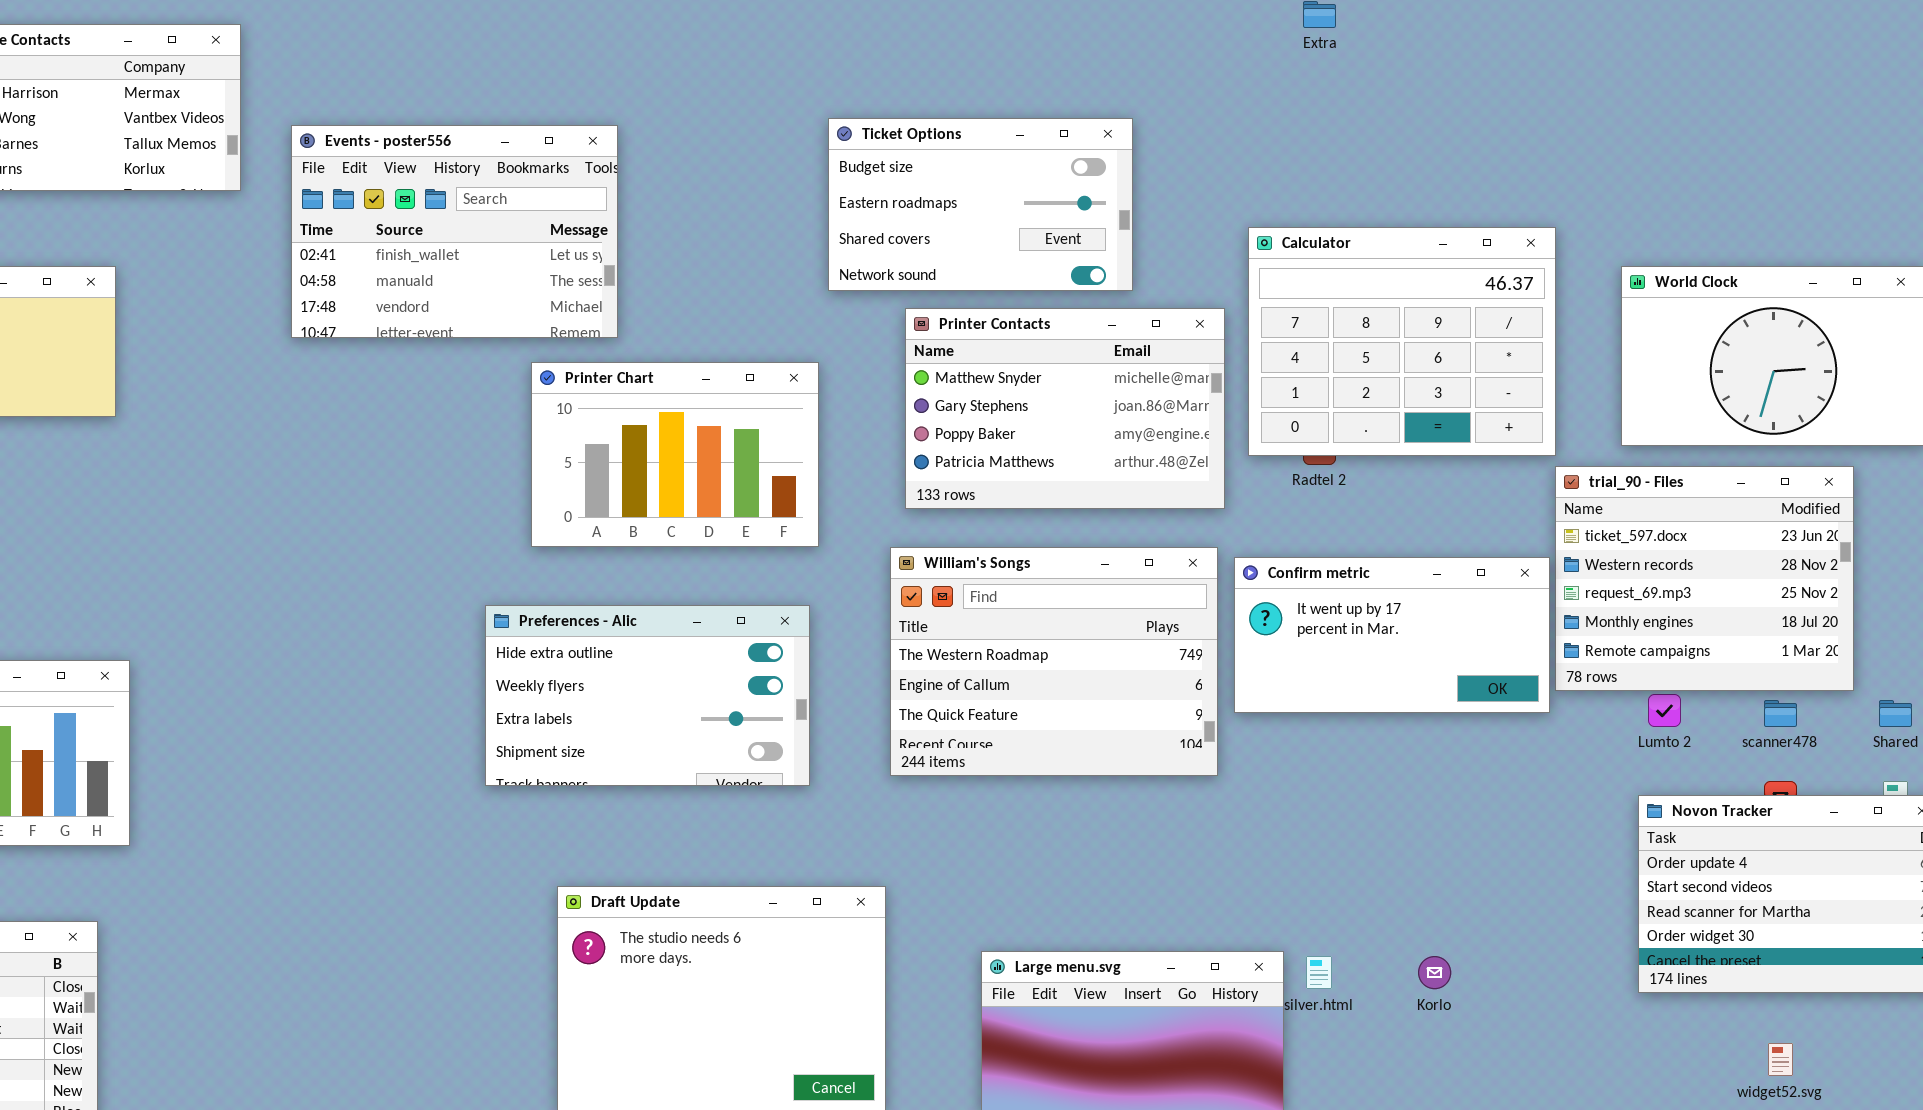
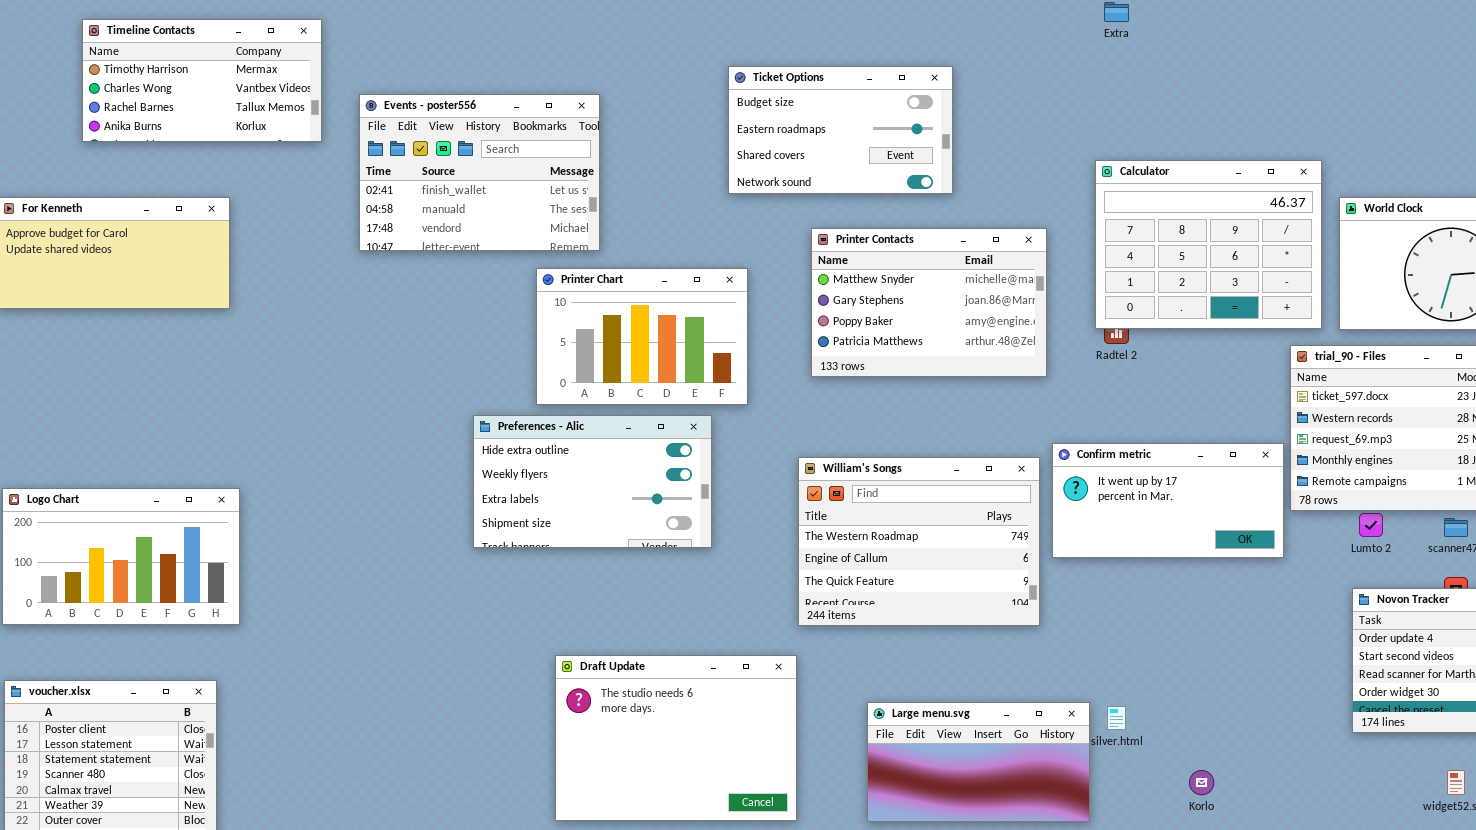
Ticket Options: [828,118,1133,291] -> [728,66,953,194], moved
Calculator: [1248,227,1556,456] -> [1095,160,1322,329], moved
William's Songs: [890,547,1218,776] -> [798,457,1040,626], moved
Confirm metric: [1234,557,1550,713] -> [1052,443,1284,558], moved
Preferences - Alic: [485,605,810,786] -> [473,415,712,548], moved
Korlo: [1418,956,1451,989] -> [1189,770,1214,795], moved

